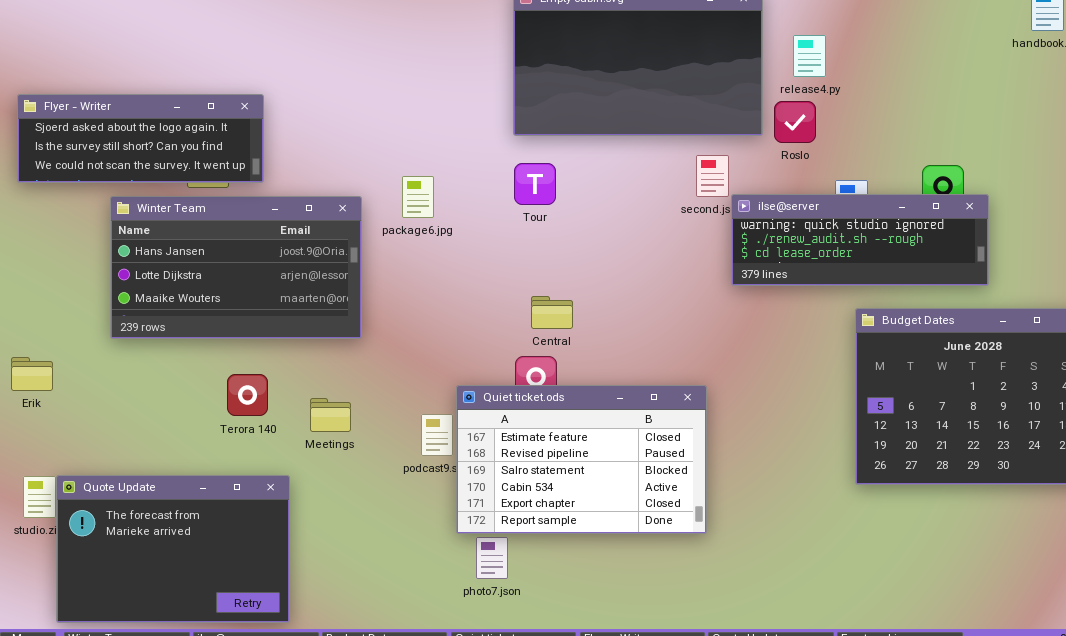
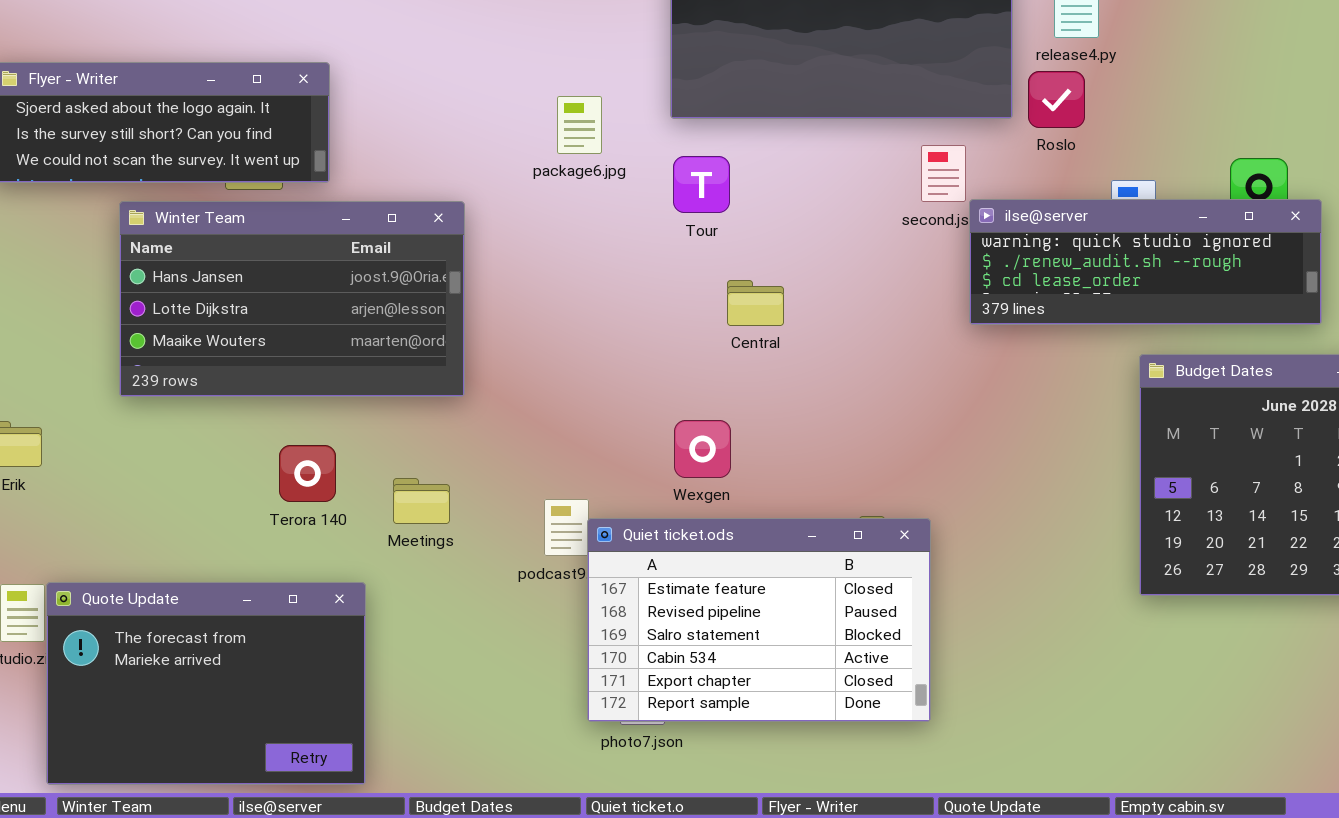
package6.jpg: [402,176,434,218] -> [557,96,602,154], moved
Central: [531,296,573,329] -> [727,280,784,326], moved
Quiet ticket.ods: [456,385,707,534] -> [587,518,931,722], moved

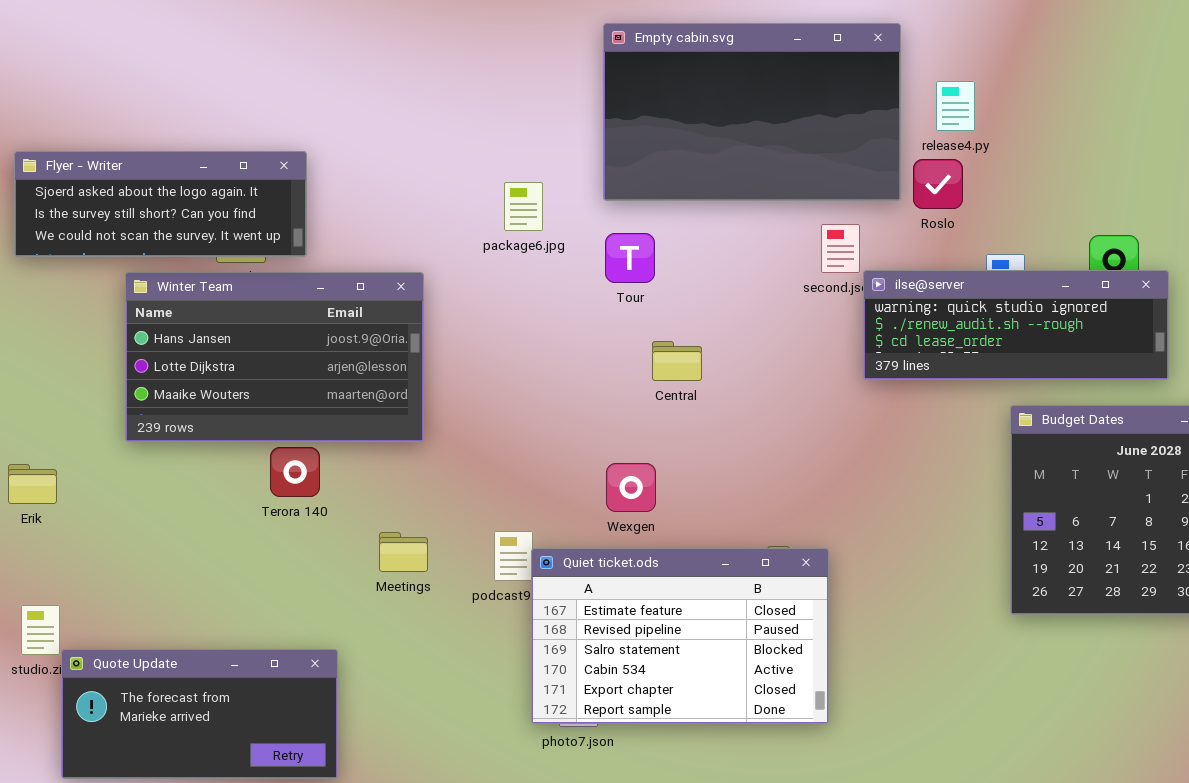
Terora 140: [279,445,336,502] -> [270,447,320,497], moved
Meetings: [393,478,450,524] -> [379,532,428,572], moved
Quote Update: [46,582,366,785] -> [61,649,338,779], resized

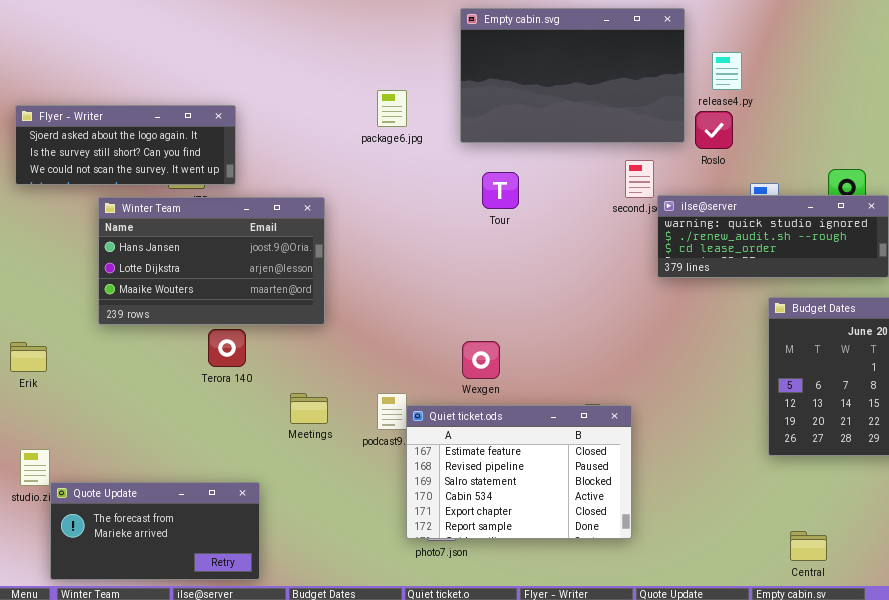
package6.jpg: [504,182,543,231] -> [377,90,407,127], moved
Tour: [605,233,655,283] -> [482,172,519,209], moved
Central: [652,341,702,381] -> [790,531,827,561], moved

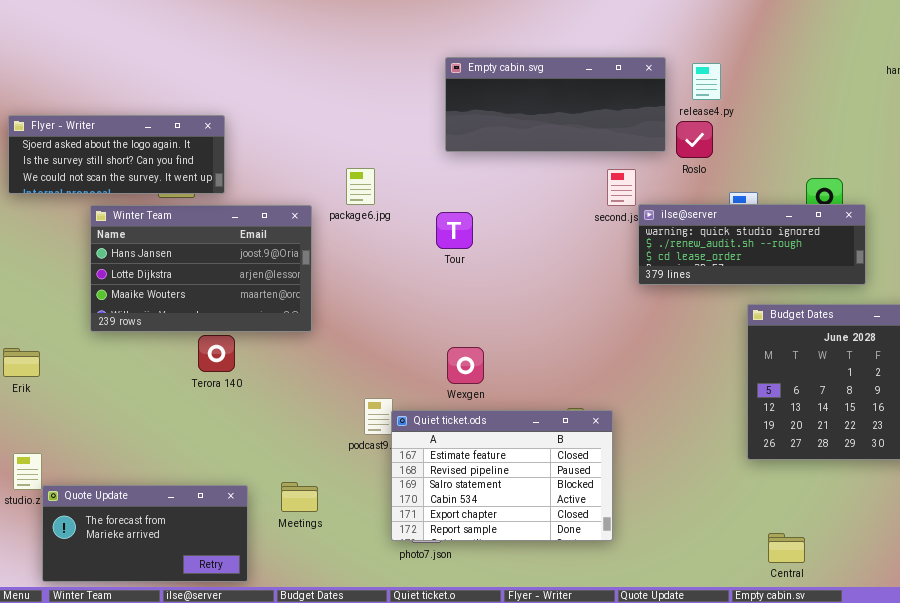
Empty cabin.svg: [460,8,685,143] -> [445,57,666,152], resized
package6.jpg: [377,90,407,127] -> [346,168,375,205], moved
Tour: [482,172,519,209] -> [436,212,473,249], moved
Meetings: [290,393,328,424] -> [281,482,318,512], moved

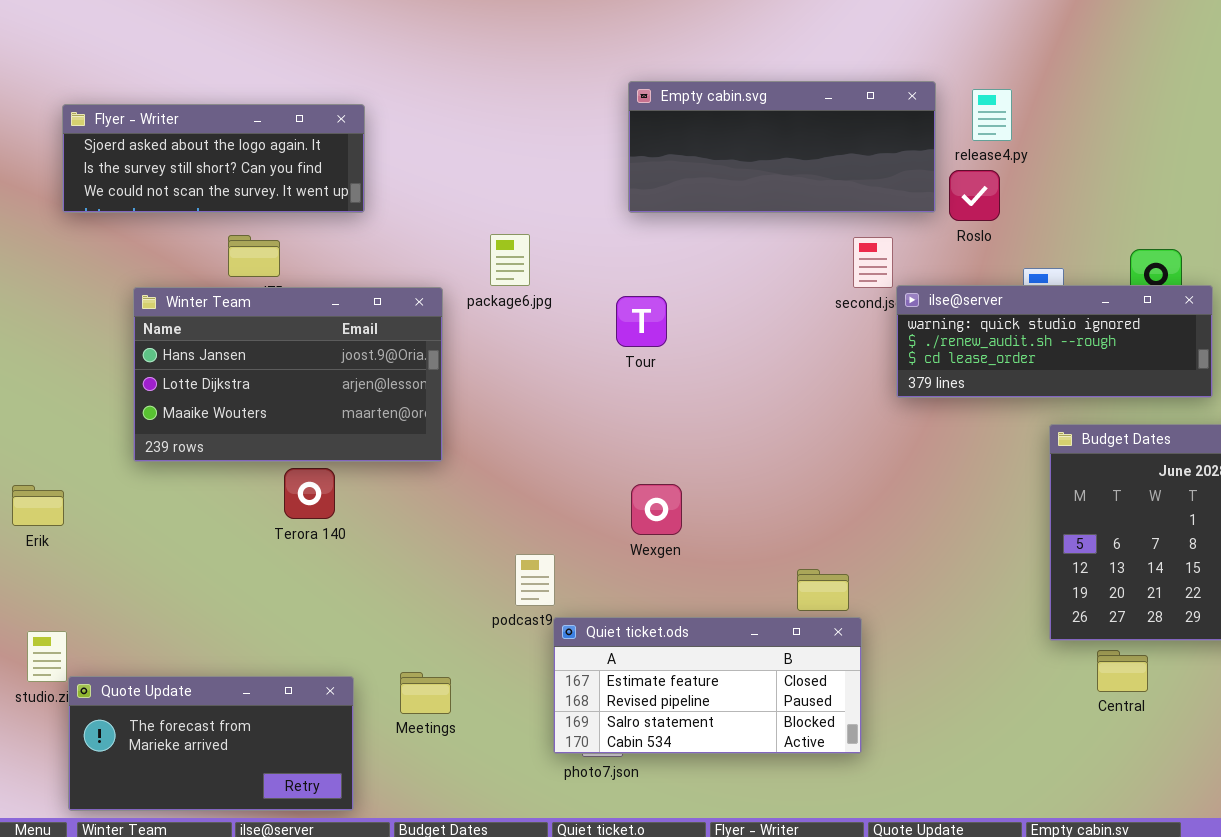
Flyer - Writer: [8,115,225,194] -> [62,104,365,213], moved
Quiet ticket.ods: [391,410,613,541] -> [553,617,862,754], resized
Central: [768,533,805,563] -> [1097,650,1148,692], moved

